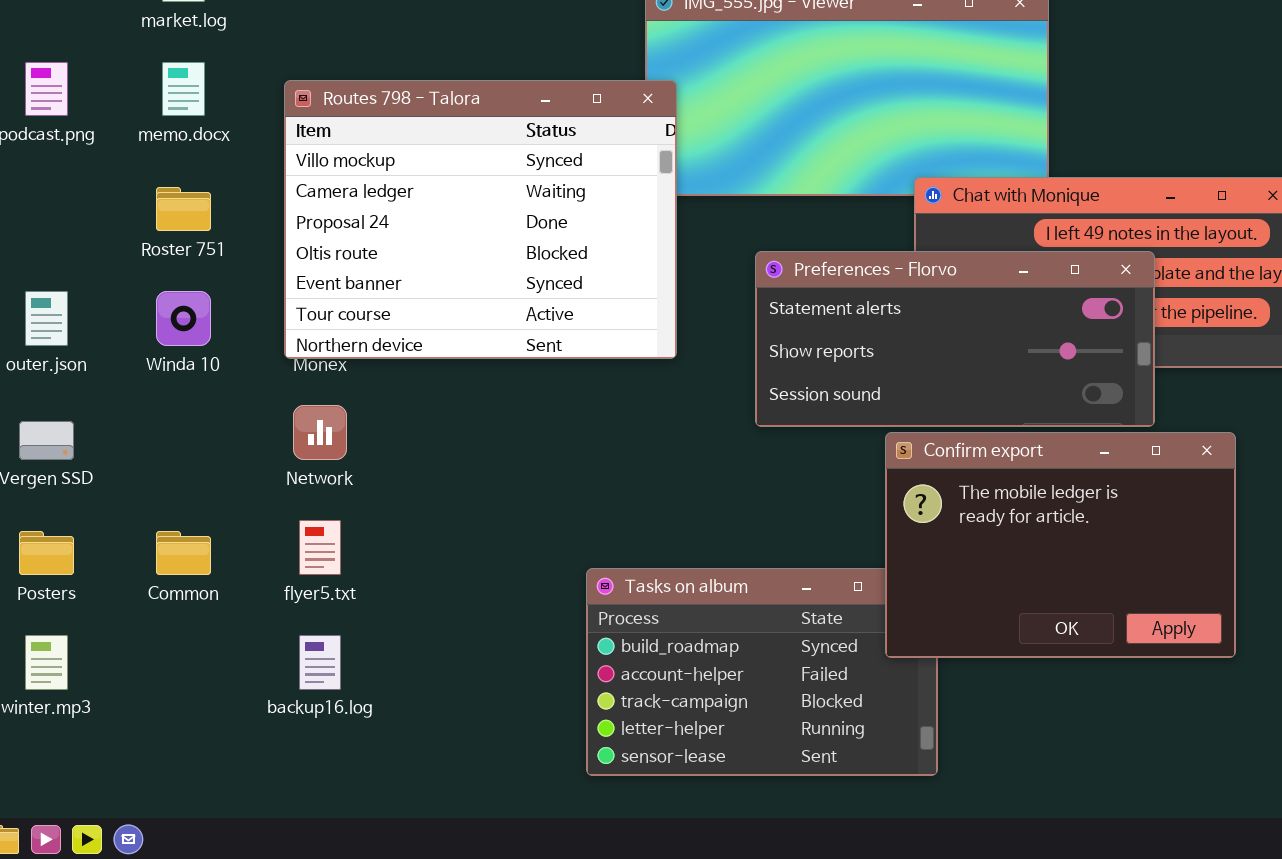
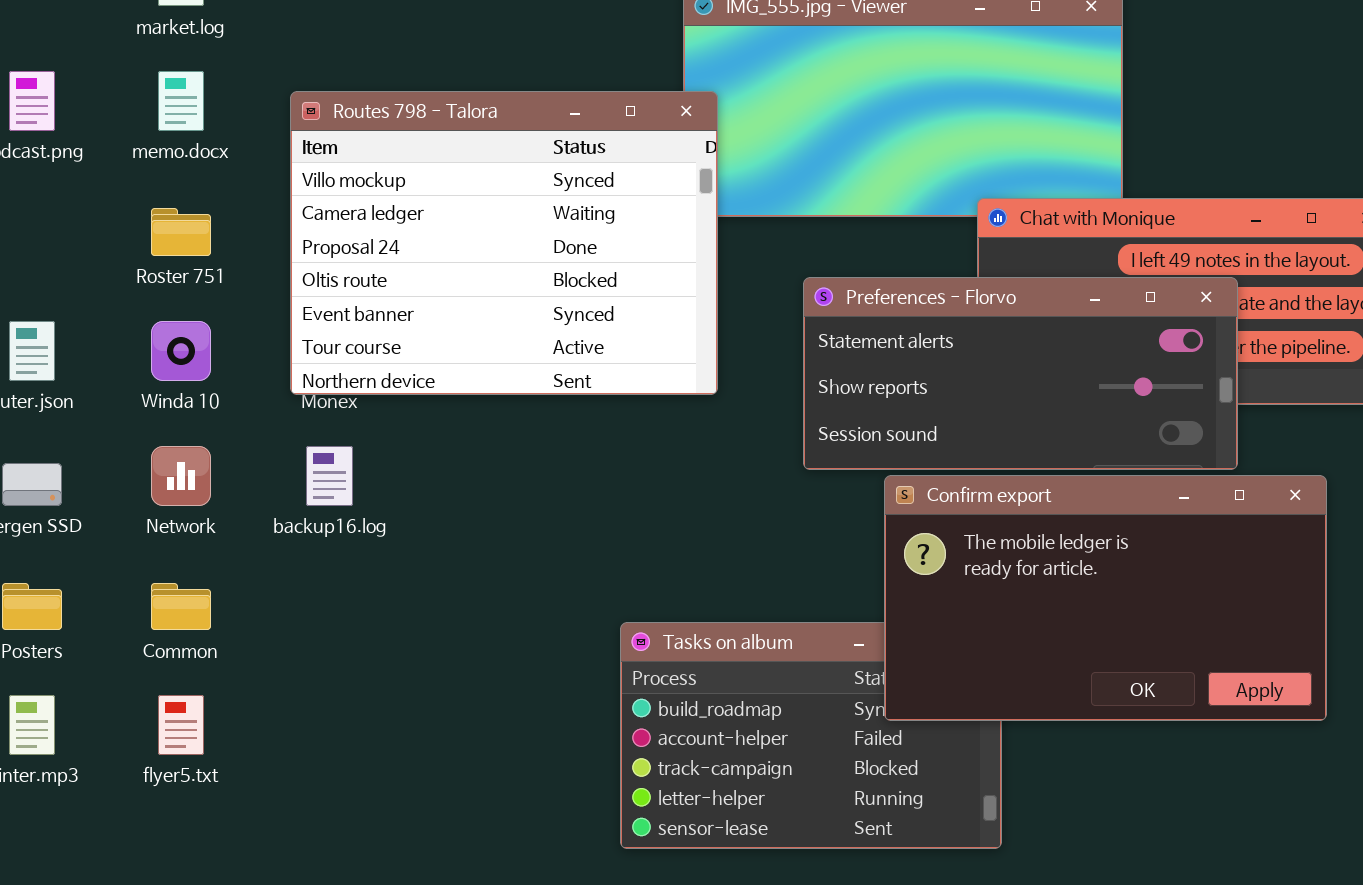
Network: [293,405,347,460] -> [151,446,211,506], moved
Confirm export: [885,432,1236,658] -> [884,475,1327,721], resized
flyer5.txt: [299,520,341,575] -> [158,695,204,755], moved
backup16.log: [299,635,341,690] -> [306,446,353,506], moved

